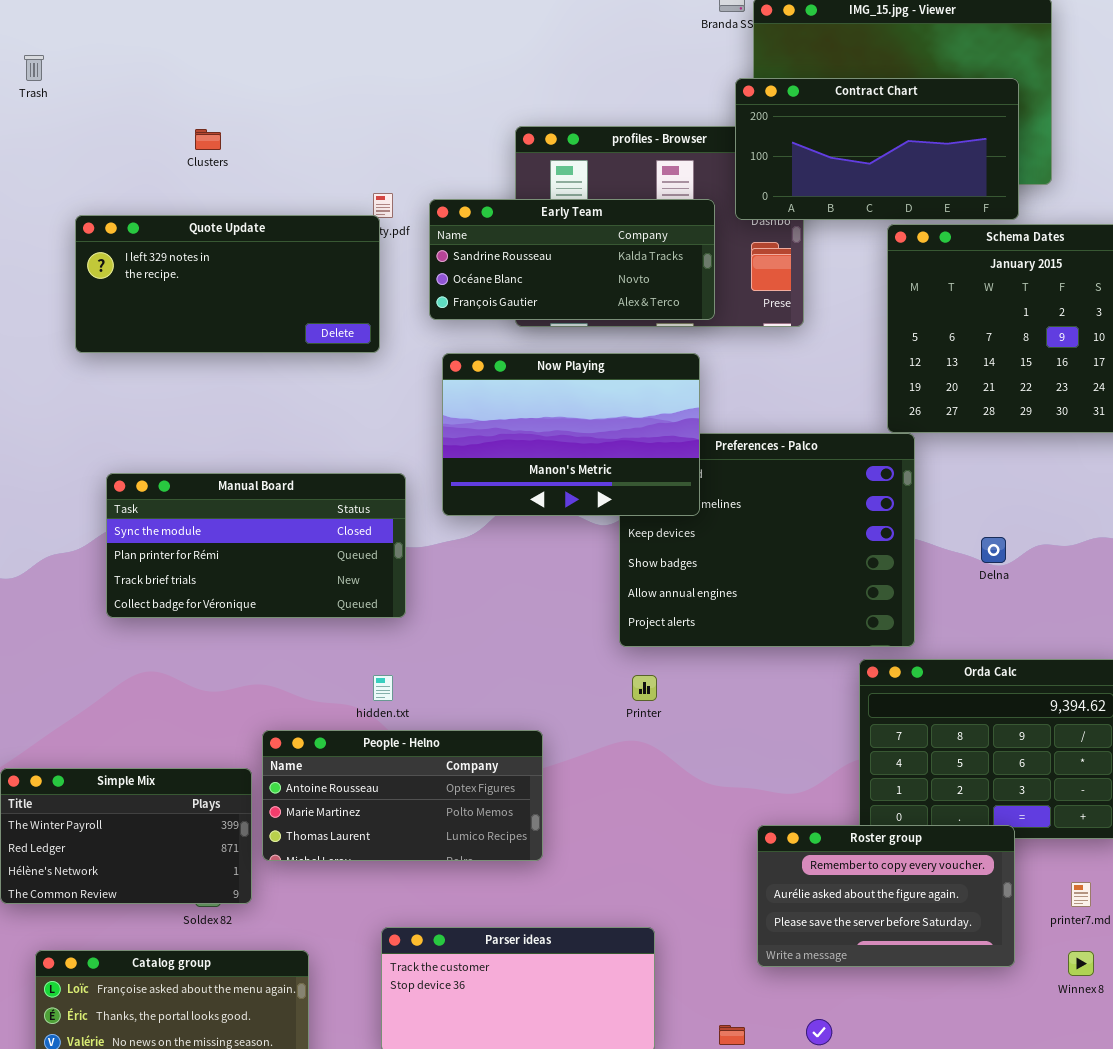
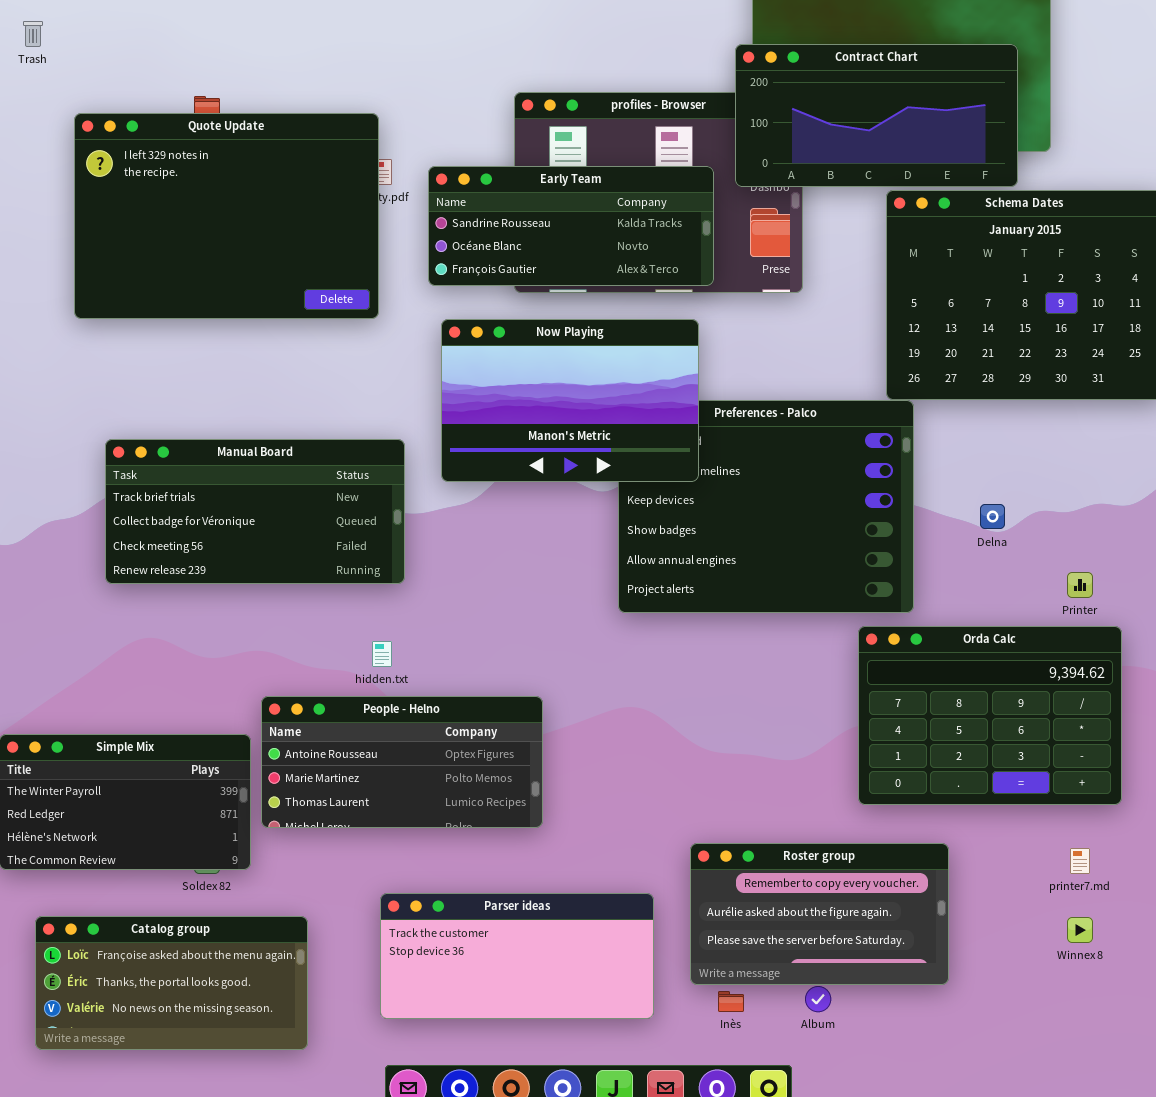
Quote Update: [75,215,380,353] -> [74,113,379,319], resized
Manual Board: [106,473,406,618] -> [105,439,405,584], scrolled down 2 rows
Printer: [632,675,657,701] -> [1067,572,1093,598], moved
Roster group: [757,825,1015,967] -> [690,843,949,985], moved

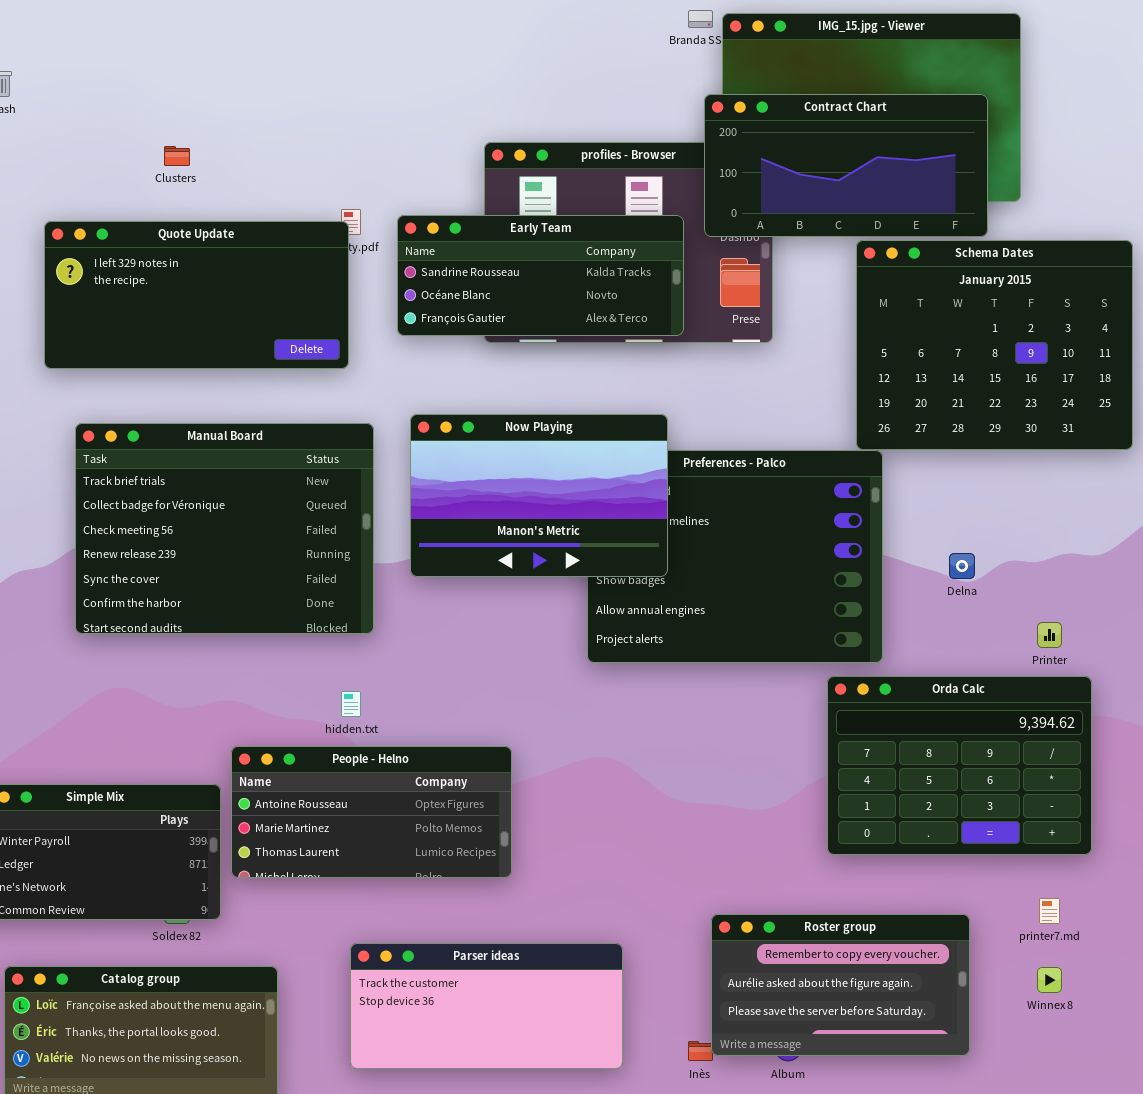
Quote Update: [74,113,379,319] -> [44,221,349,369], resized
Now Playing: [441,319,699,482] -> [410,414,668,577], moved
Manual Board: [105,439,405,584] -> [75,423,374,634], resized
Roster group: [690,843,949,985] -> [711,914,970,1056], moved

